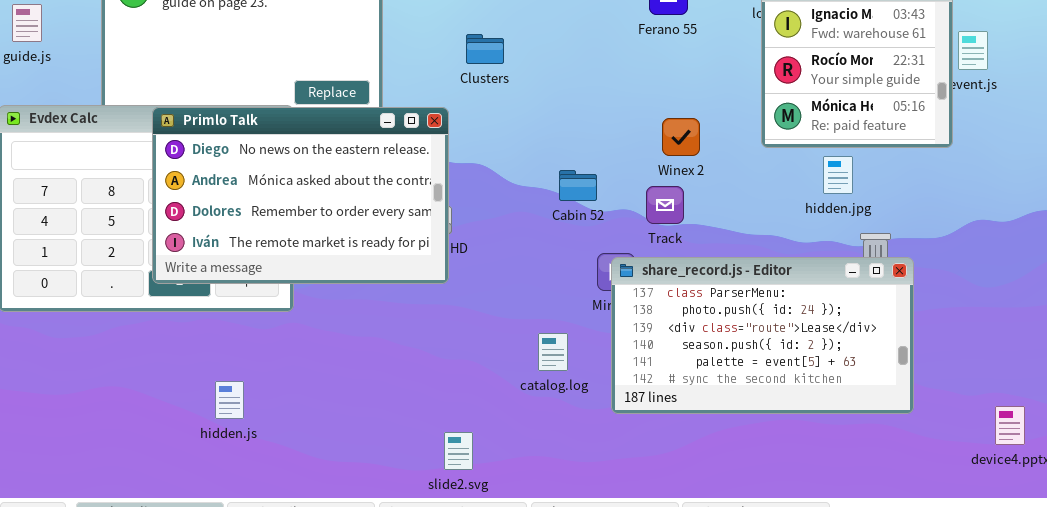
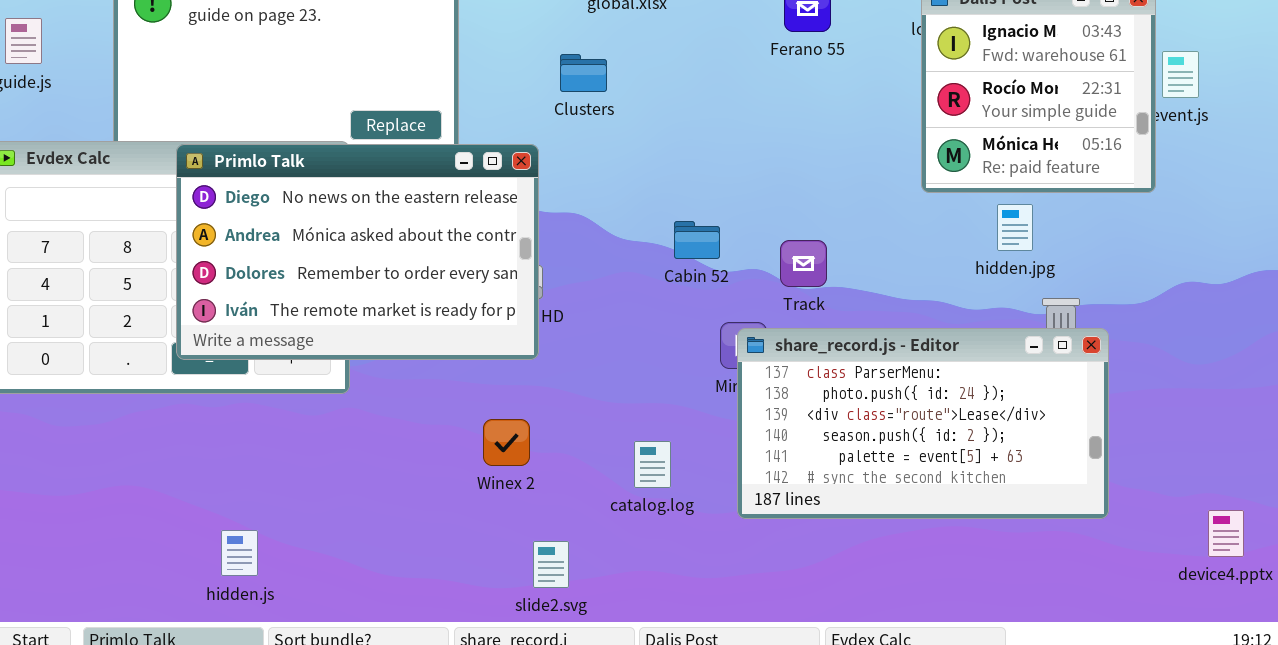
Winex 2: [662,118,700,156] -> [483,419,530,466], moved
catalog.log: [538,333,568,371] -> [634,441,671,488], moved
hidden.js: [215,381,244,419] -> [221,530,258,576], moved

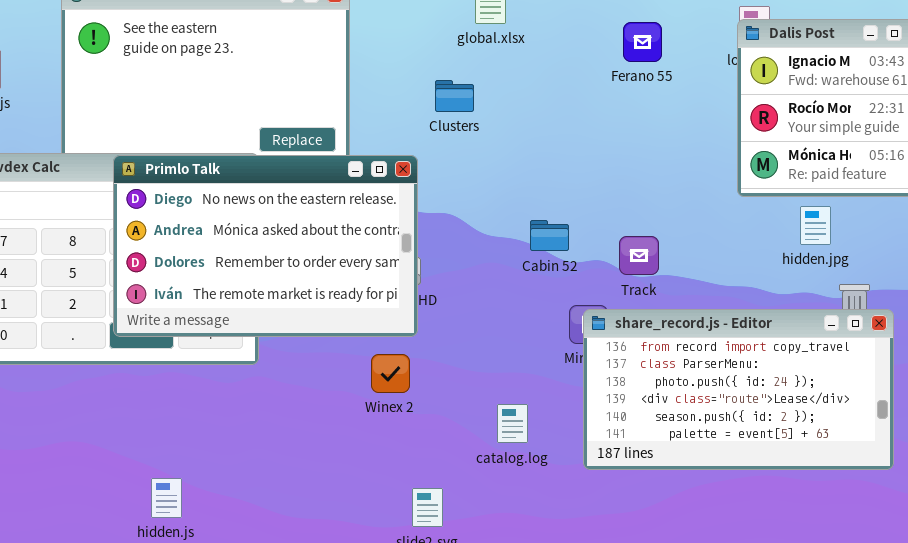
share_record.js - Editor: [737,328,1109,519] -> [583,309,894,470], scrolled up 1 row
Winex 2: [483,419,530,466] -> [371,354,410,393], moved

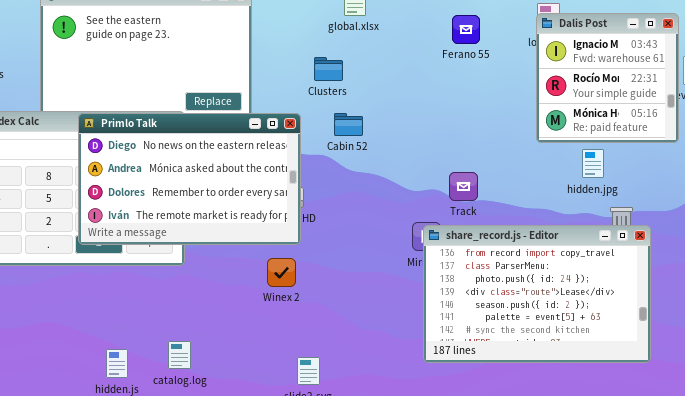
Cabin 52: [530,220,569,251] -> [334,113,363,136], moved
share_record.js - Editor: [583,309,894,470] -> [423,225,651,363], resized
catalog.log: [497,404,528,443] -> [168,341,191,369], moved

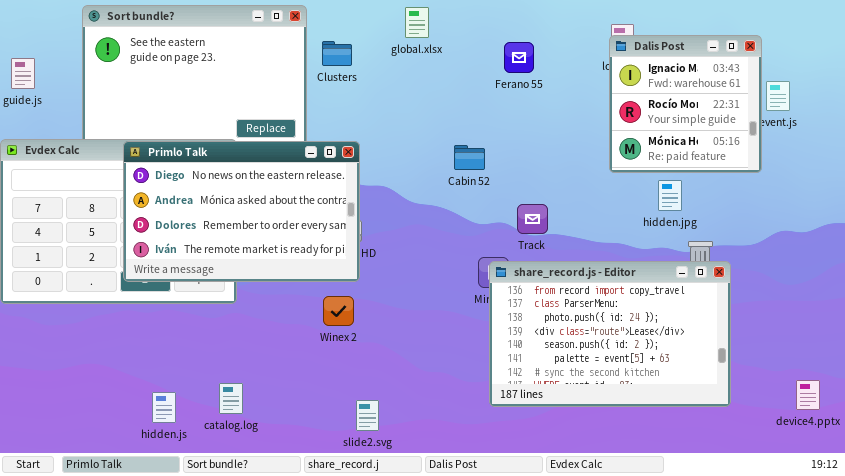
Ferano 55: [452,15,480,44] -> [504,42,534,73], moved
Clusters: [314,57,343,81] -> [322,41,352,66], moved
Cabin 52: [334,113,363,136] -> [454,145,485,170], moved

